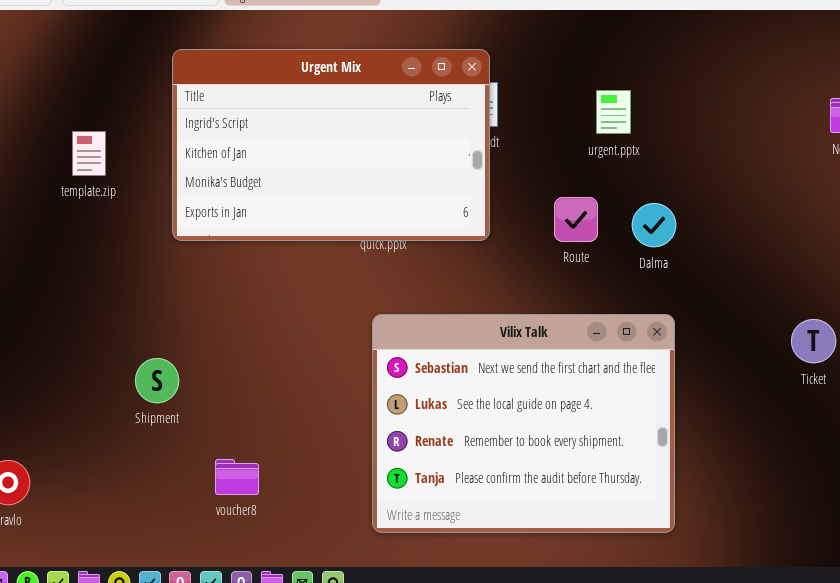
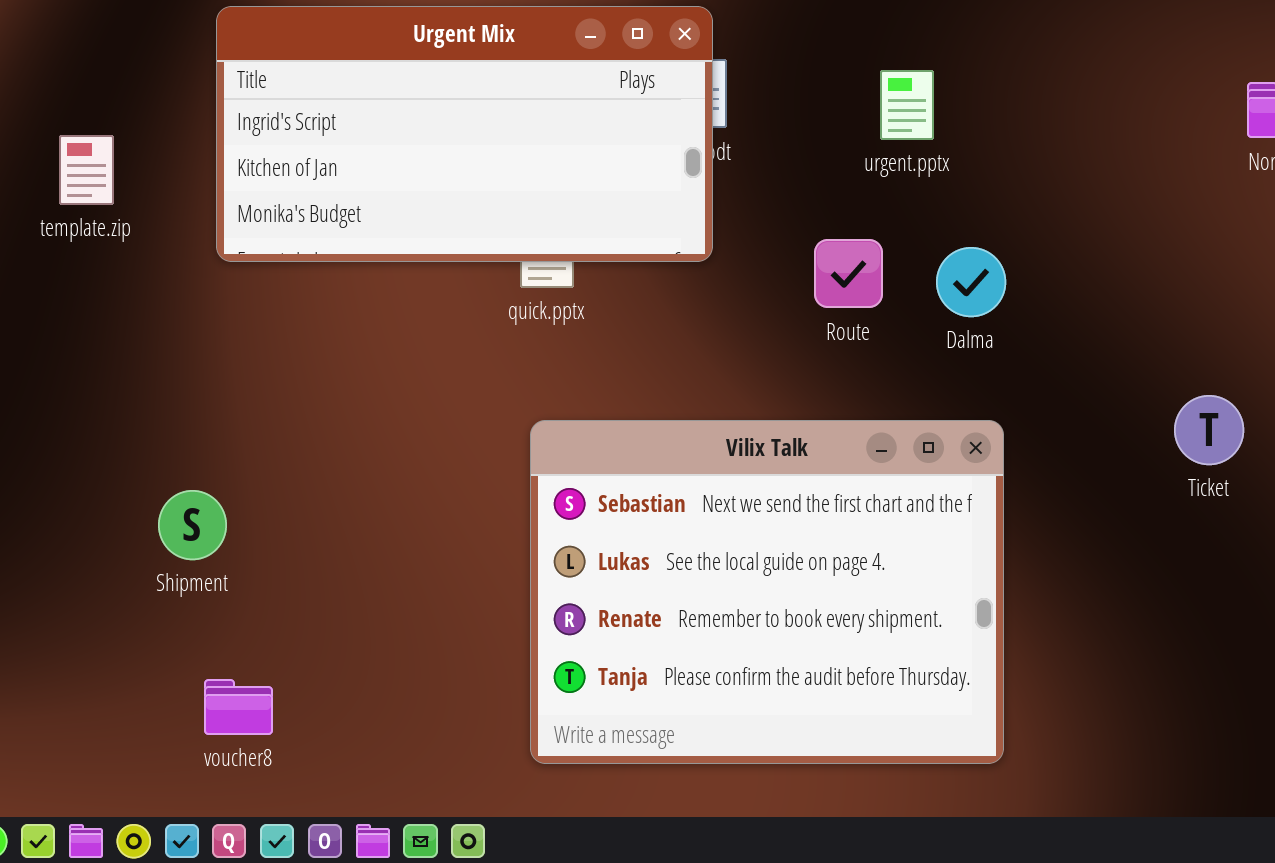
Urgent Mix: [172,49,490,241] -> [216,6,713,262], resized
Ticket: [791,319,836,363] -> [1174,395,1244,465], moved
voucher8: [215,459,259,495] -> [204,679,273,735], moved

